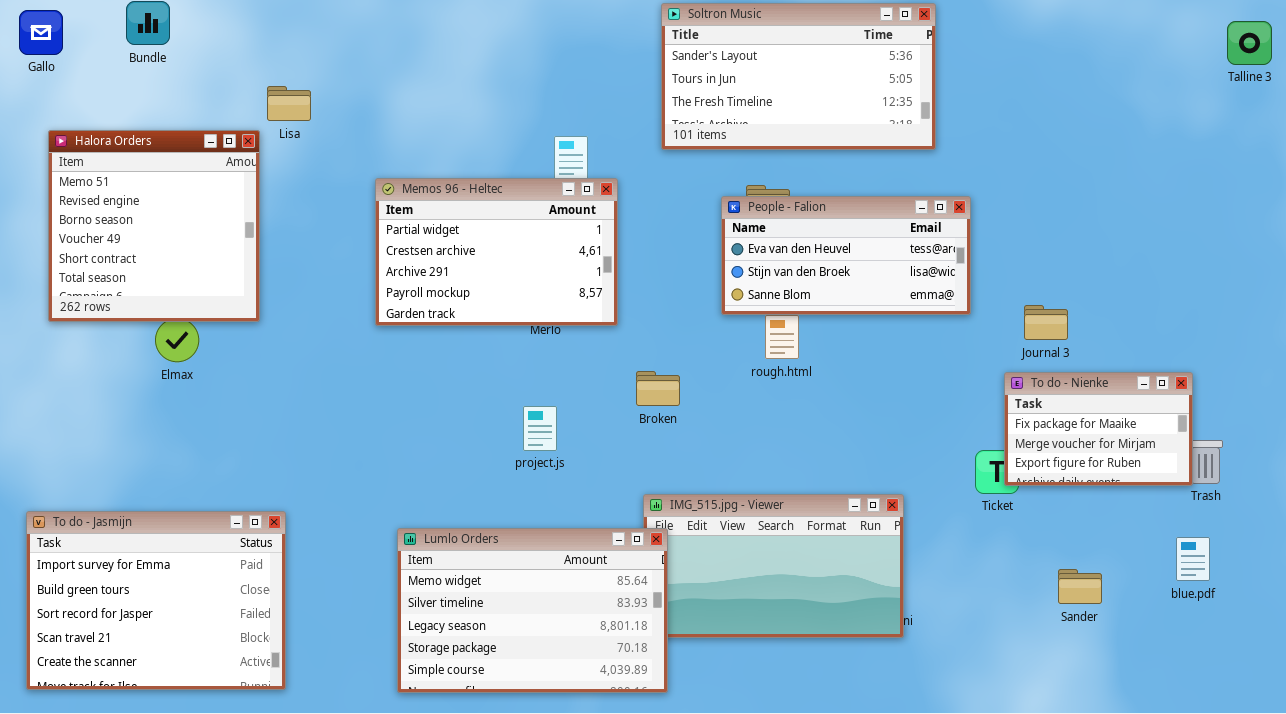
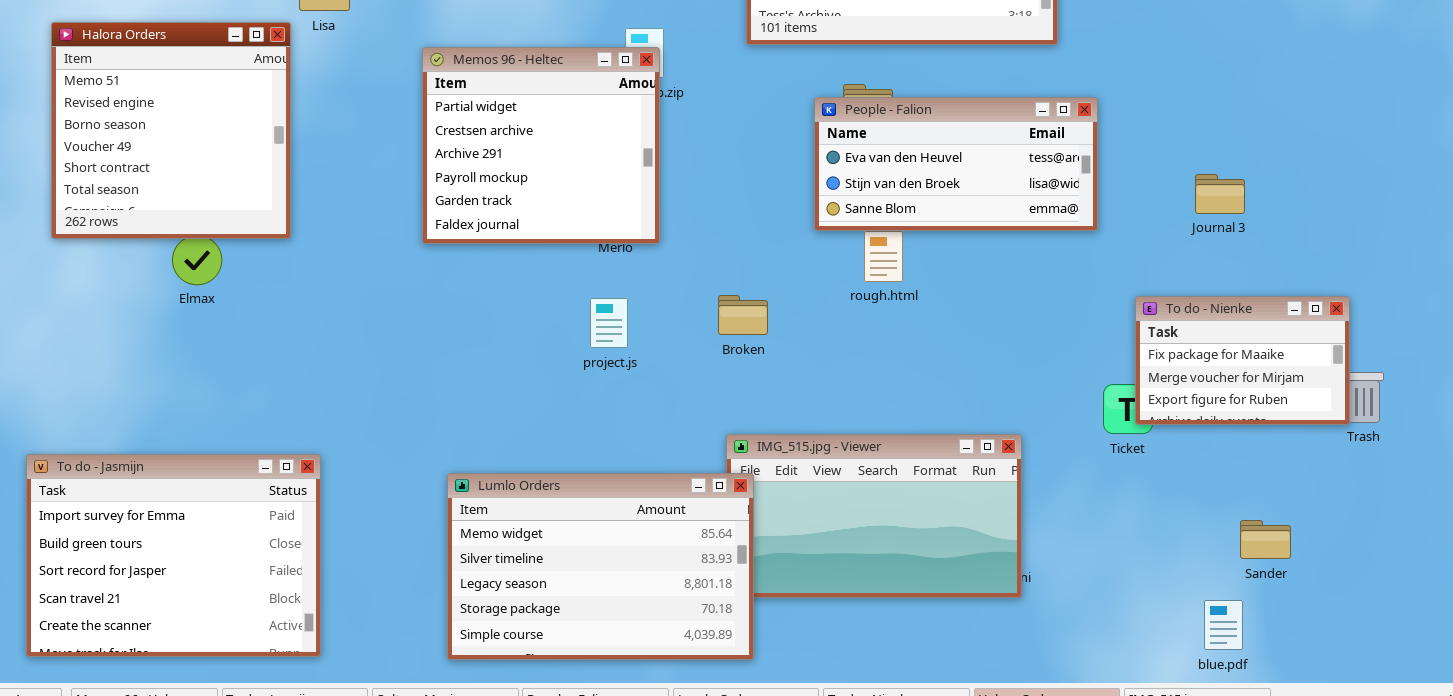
Memos 96 - Heltec: [375,178,618,326] -> [422,47,660,244], resized
Journal 3: [1024,305,1068,340] -> [1195,174,1245,214], moved
project.js: [523,406,557,451] -> [590,298,628,348], moved
blue.pdf: [1176,537,1210,581] -> [1204,600,1243,650], moved
Sander: [1058,569,1102,604] -> [1240,520,1291,559], moved

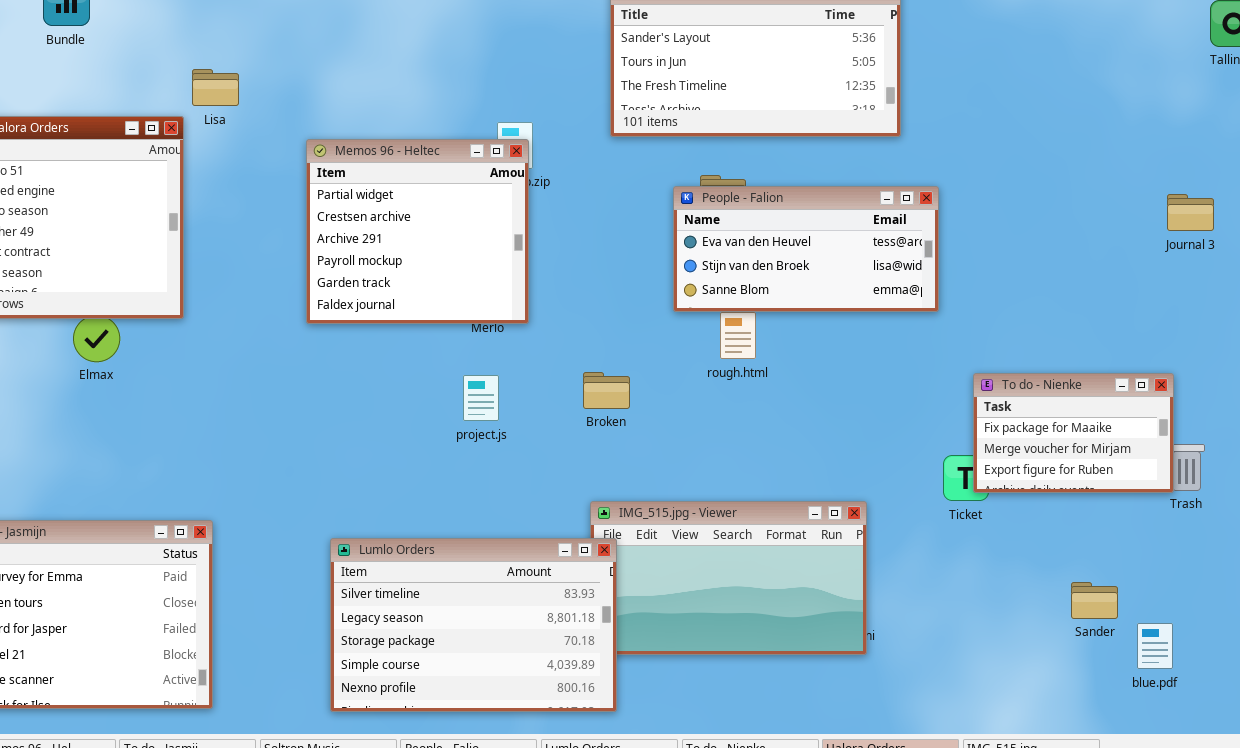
Journal 3: [1195,174,1245,214] -> [1167,194,1214,231], moved
Lumlo Orders: [447,473,754,660] -> [330,538,617,712], scrolled down 1 row
blue.pdf: [1204,600,1243,650] -> [1137,623,1173,669], moved

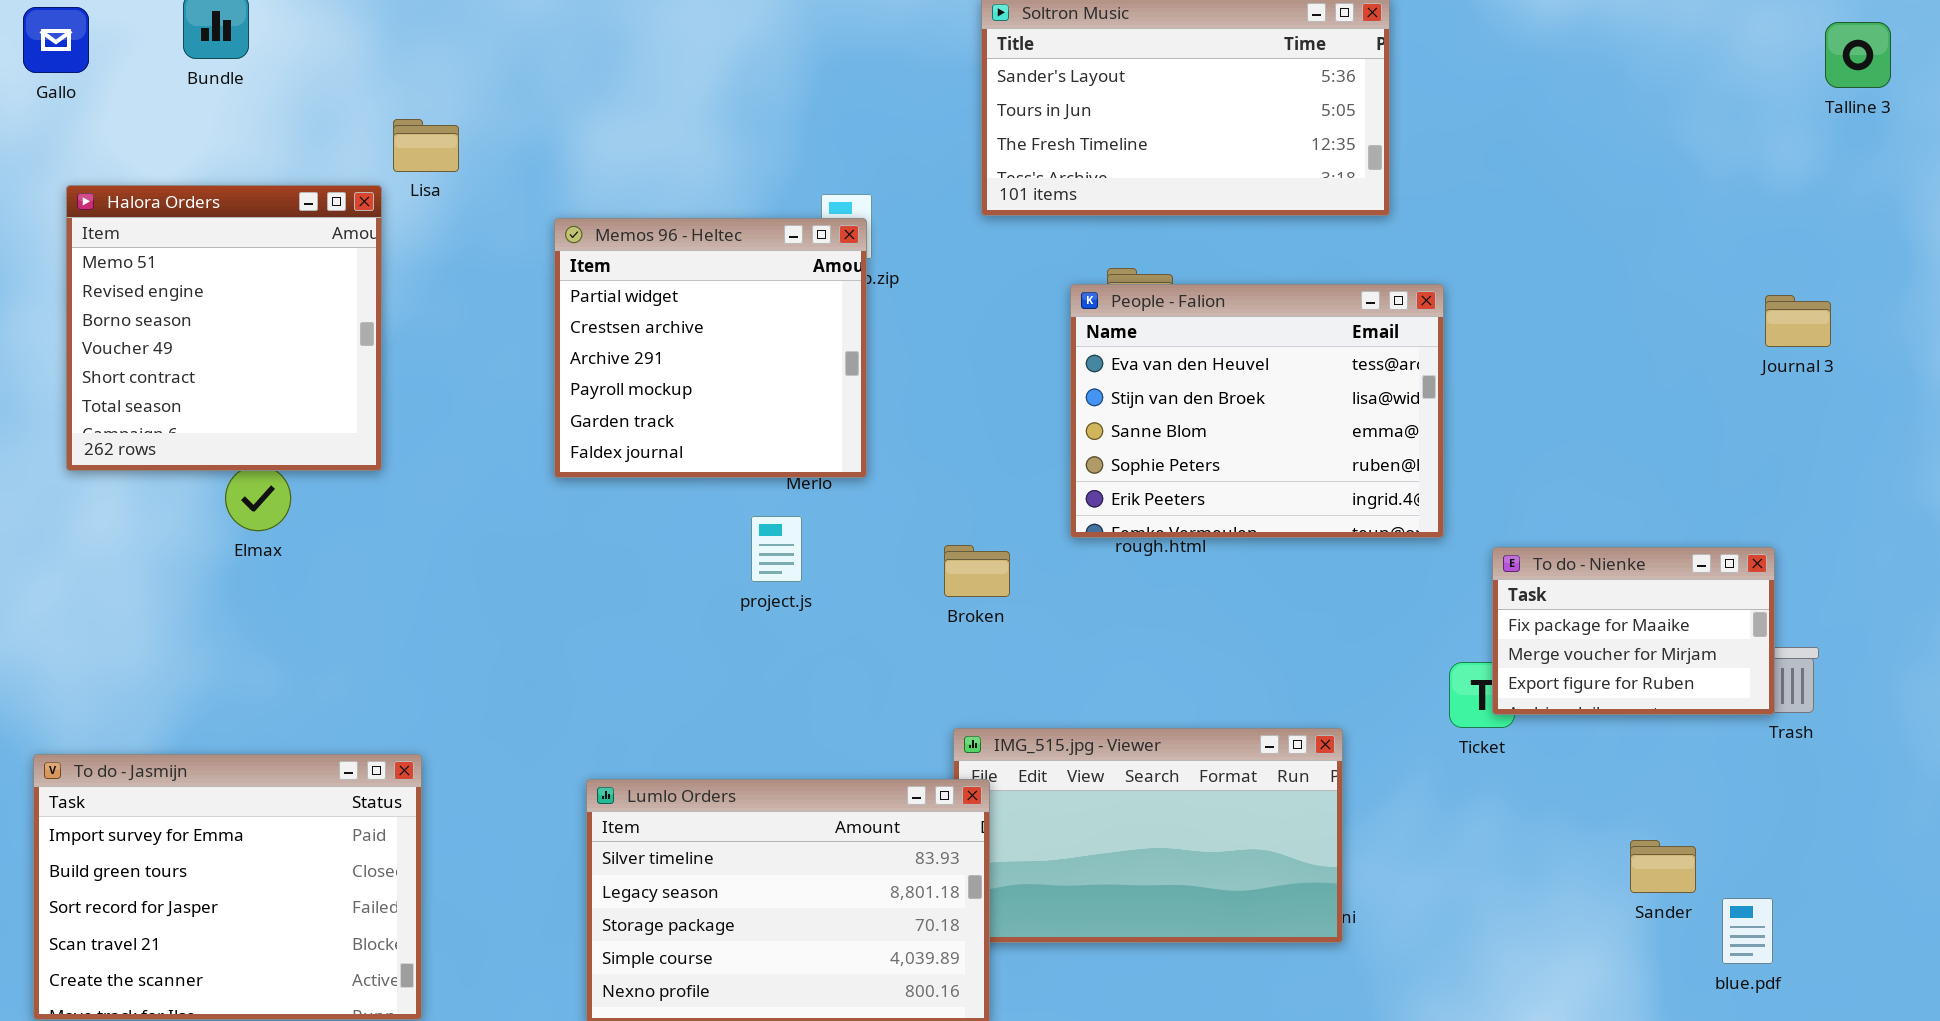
People - Falion: [673,186,939,312] -> [1070,284,1444,538], resized
project.js: [463,375,499,421] -> [751,516,802,582], moved

